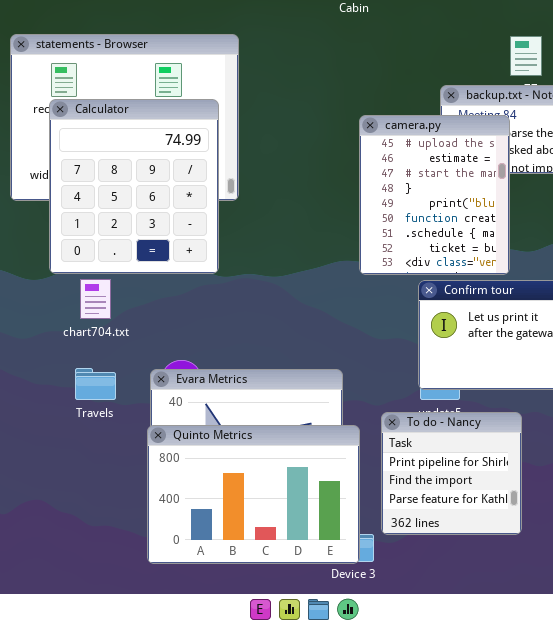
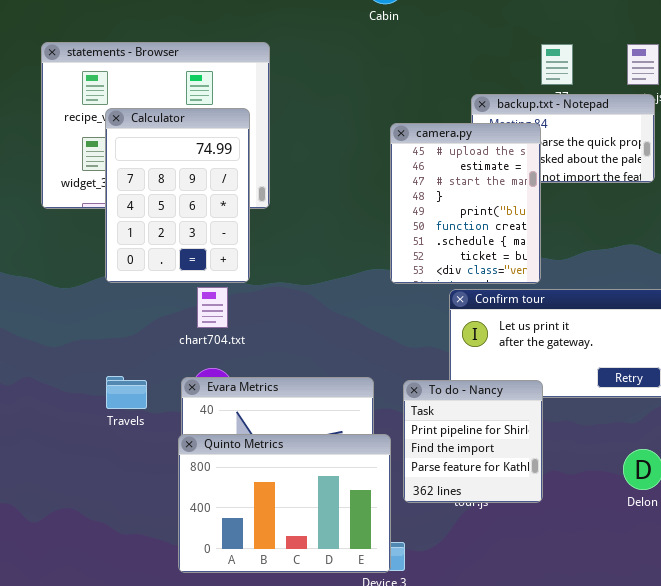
Calculator: [49,99,219,274] -> [105,108,250,283], resized
chart704.txt: [80,279,111,319] -> [197,287,228,328], moved
To do - Nancy: [381,412,522,535] -> [403,380,543,503], moved

